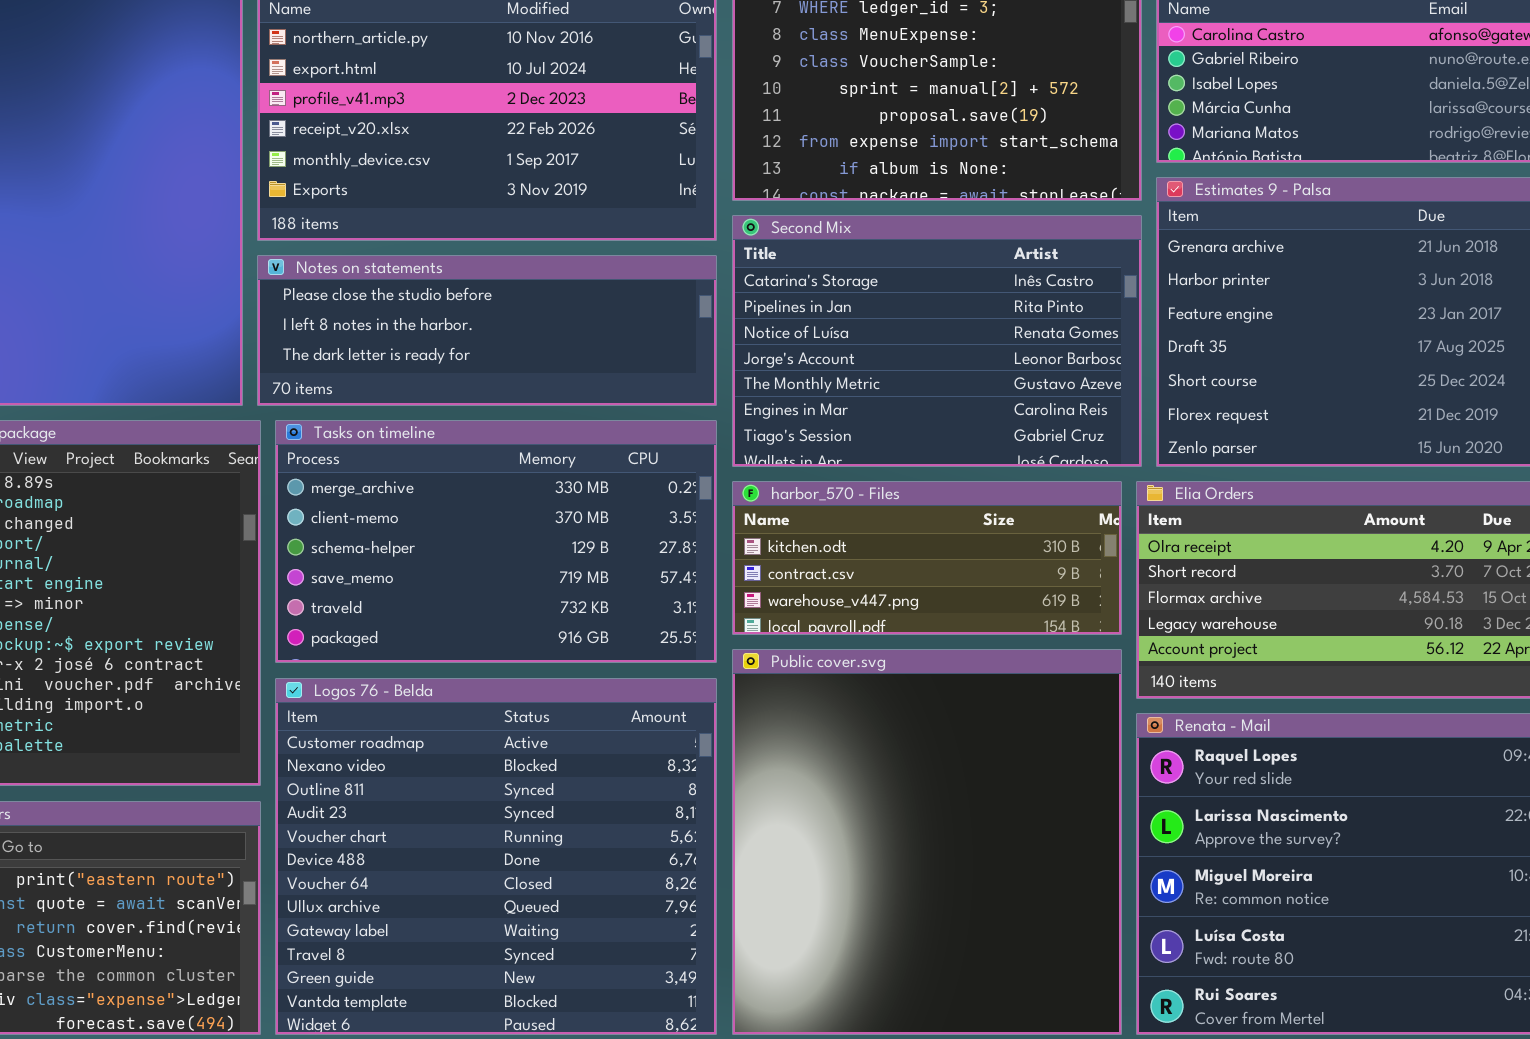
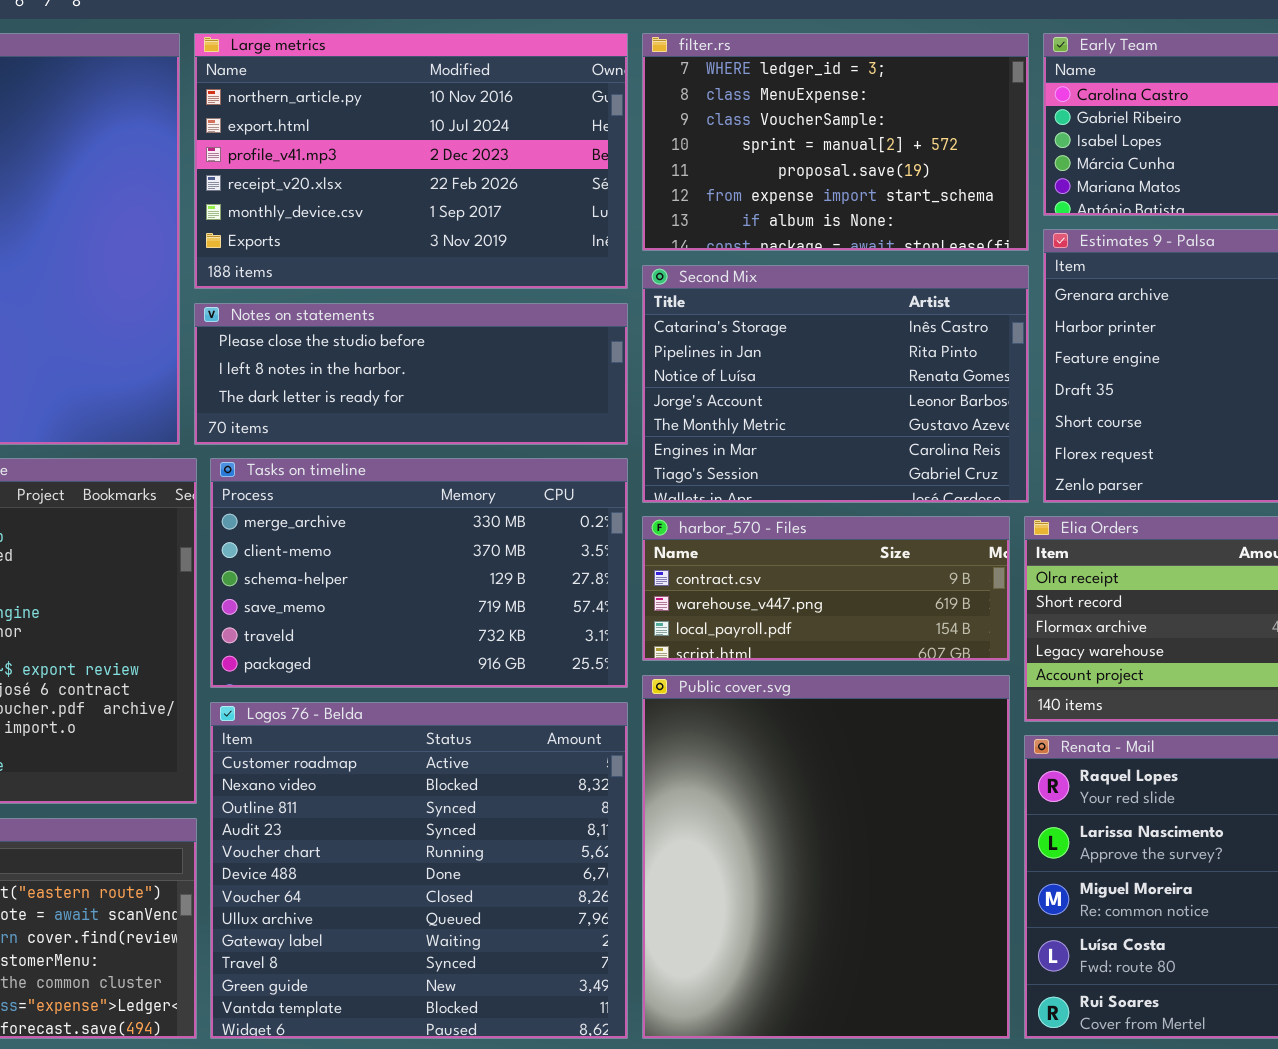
harbor_570 - Files: [732,481,1122,635] -> [642,516,1010,661], scrolled down 1 row

